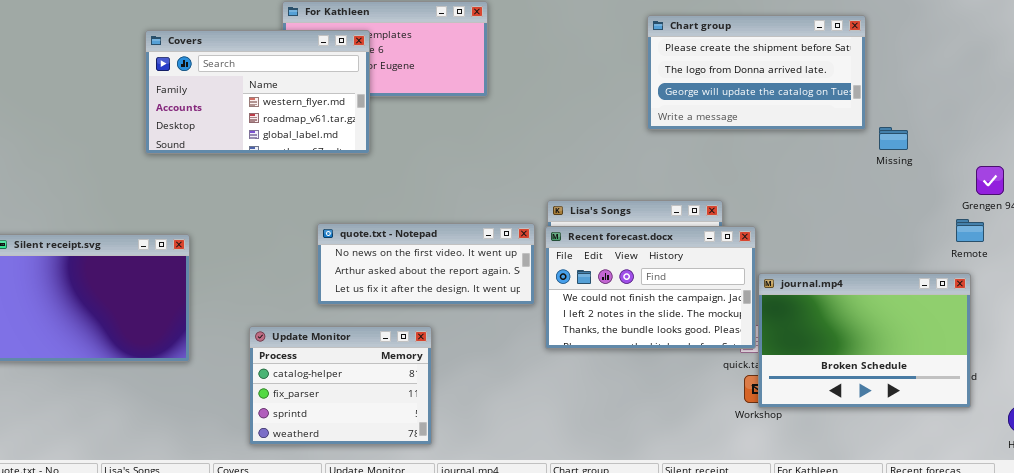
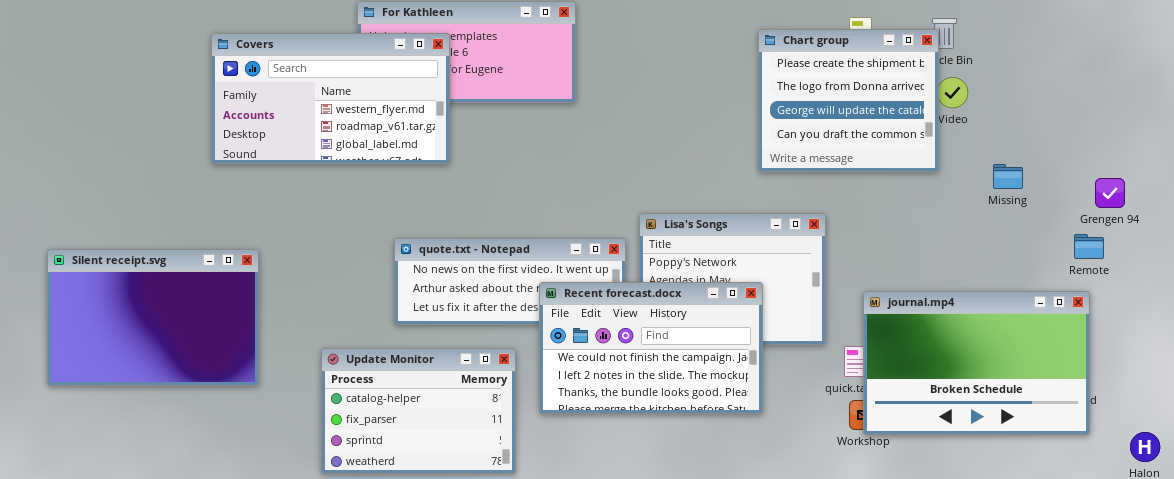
Chart group: [647,15,866,130] -> [758,29,939,172], moved, resized
Missing: [879,127,908,150] -> [993,164,1023,189], moved
Recent forecast.docx: [545,226,756,349] -> [539,282,763,414], moved

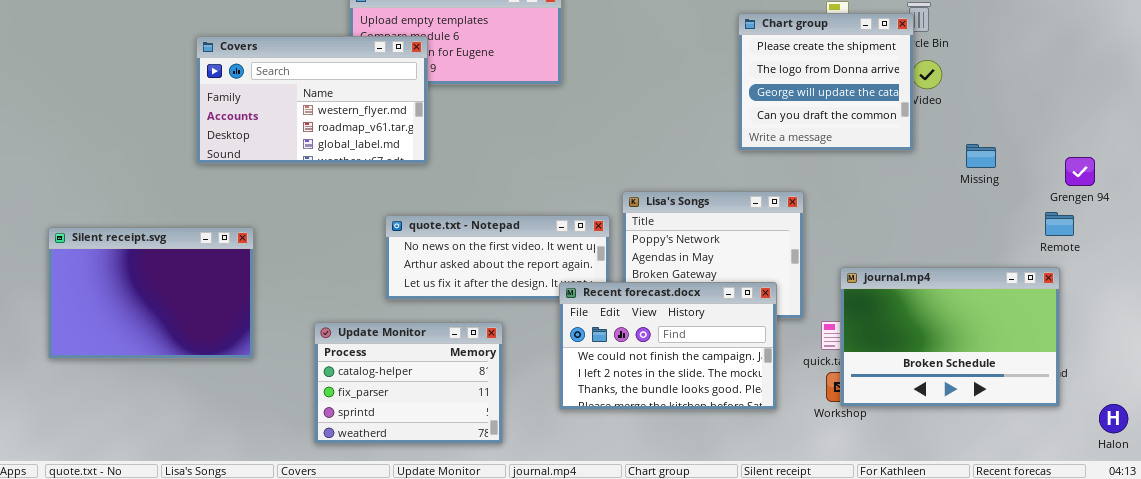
Covers: [211,33,450,164] -> [196,36,428,164], moved
Recent forecast.docx: [539,282,763,414] -> [559,282,777,410], moved

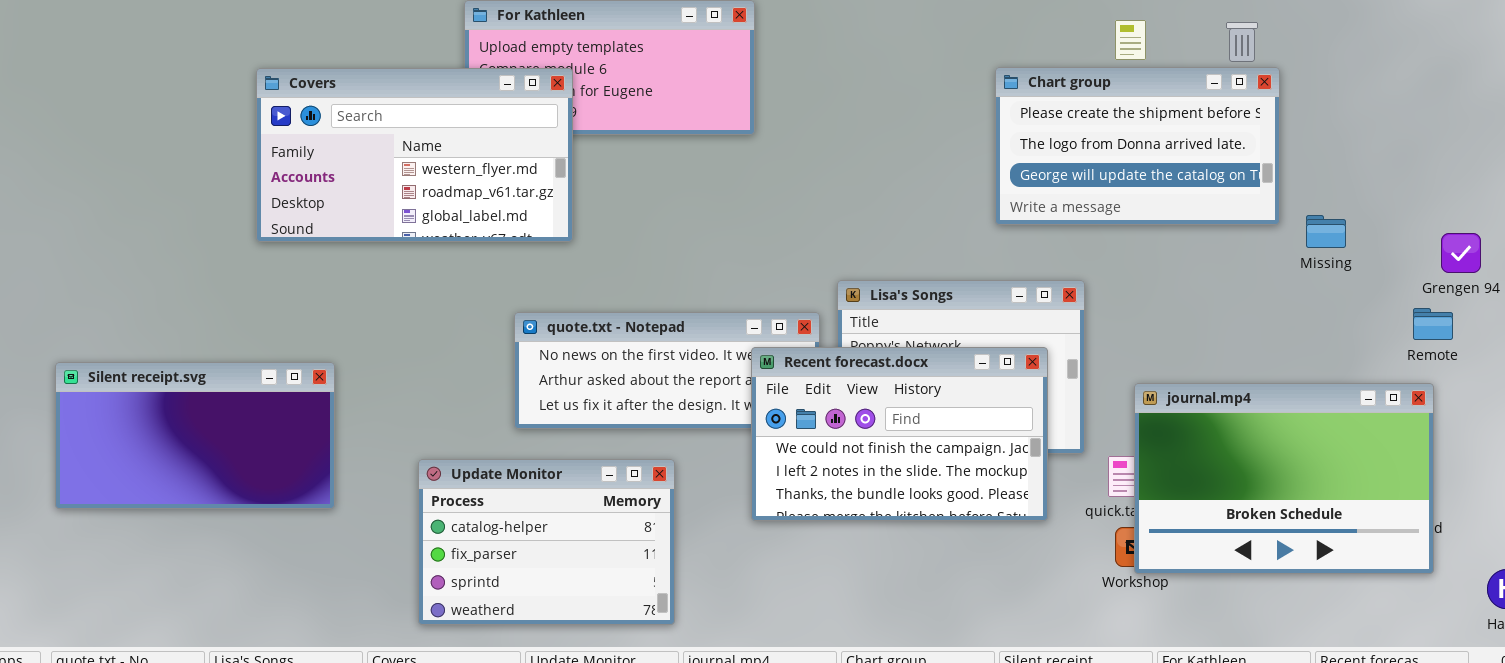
Chart group: [738,13,914,151] -> [995,67,1280,225], resized
Silent receipt.svg: [48,227,254,359] -> [55,362,335,509], resized
Recent forecast.docx: [559,282,777,410] -> [751,347,1048,521], moved

